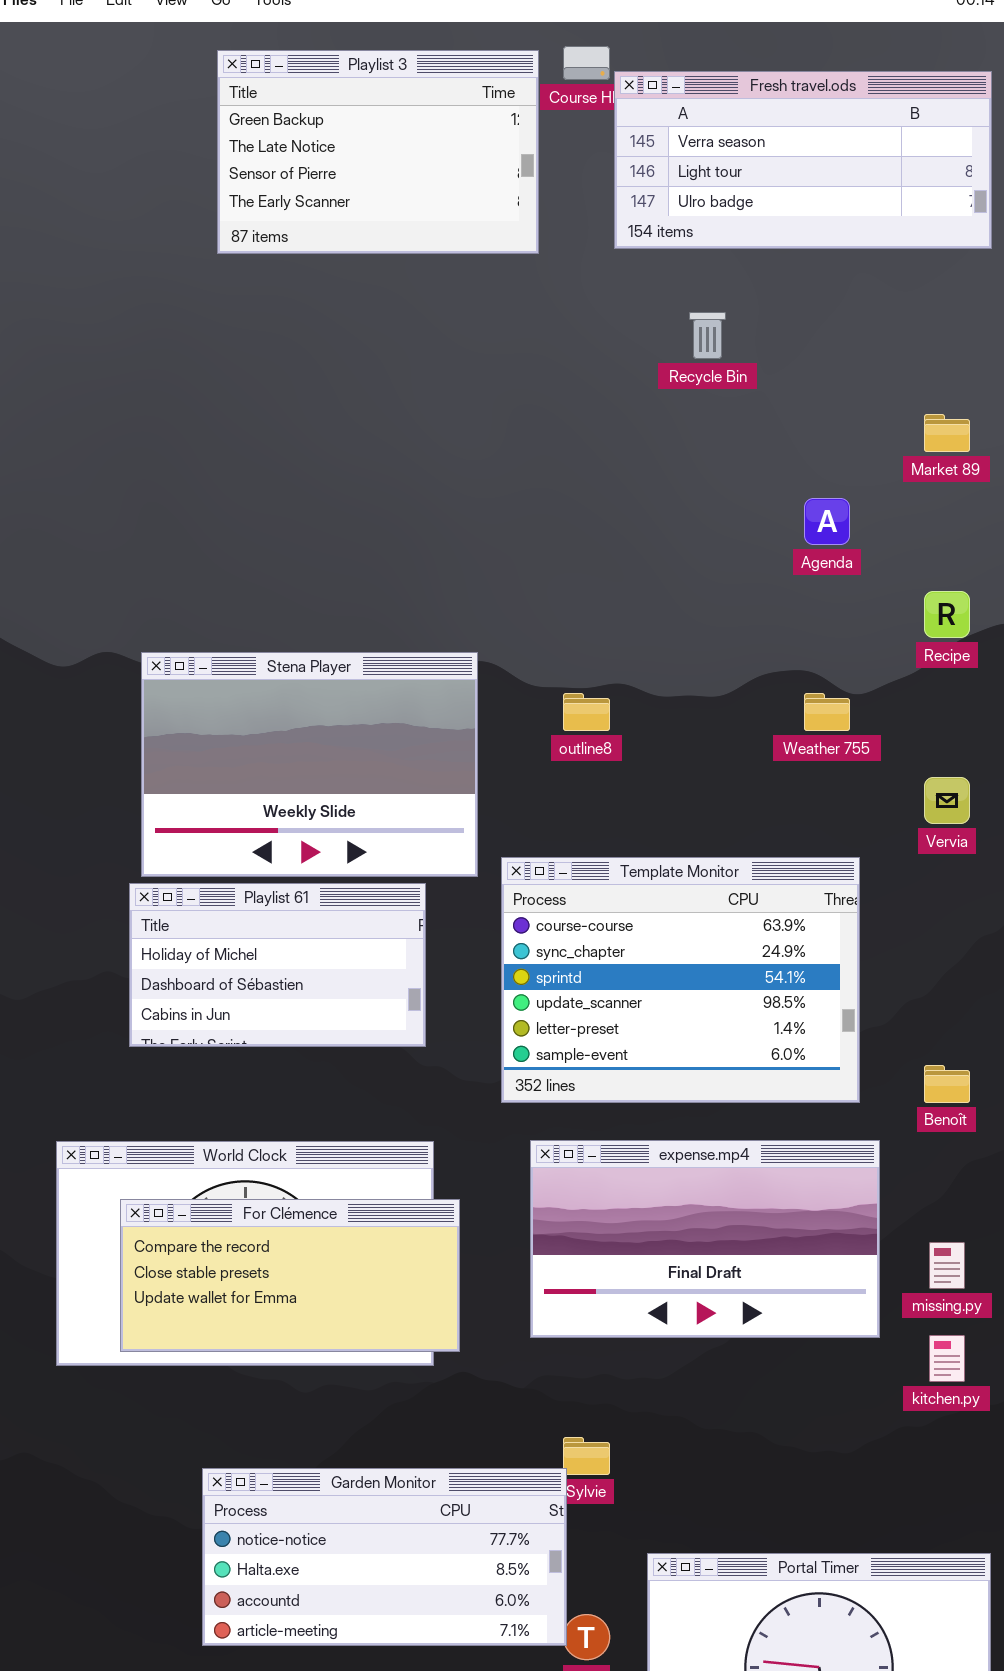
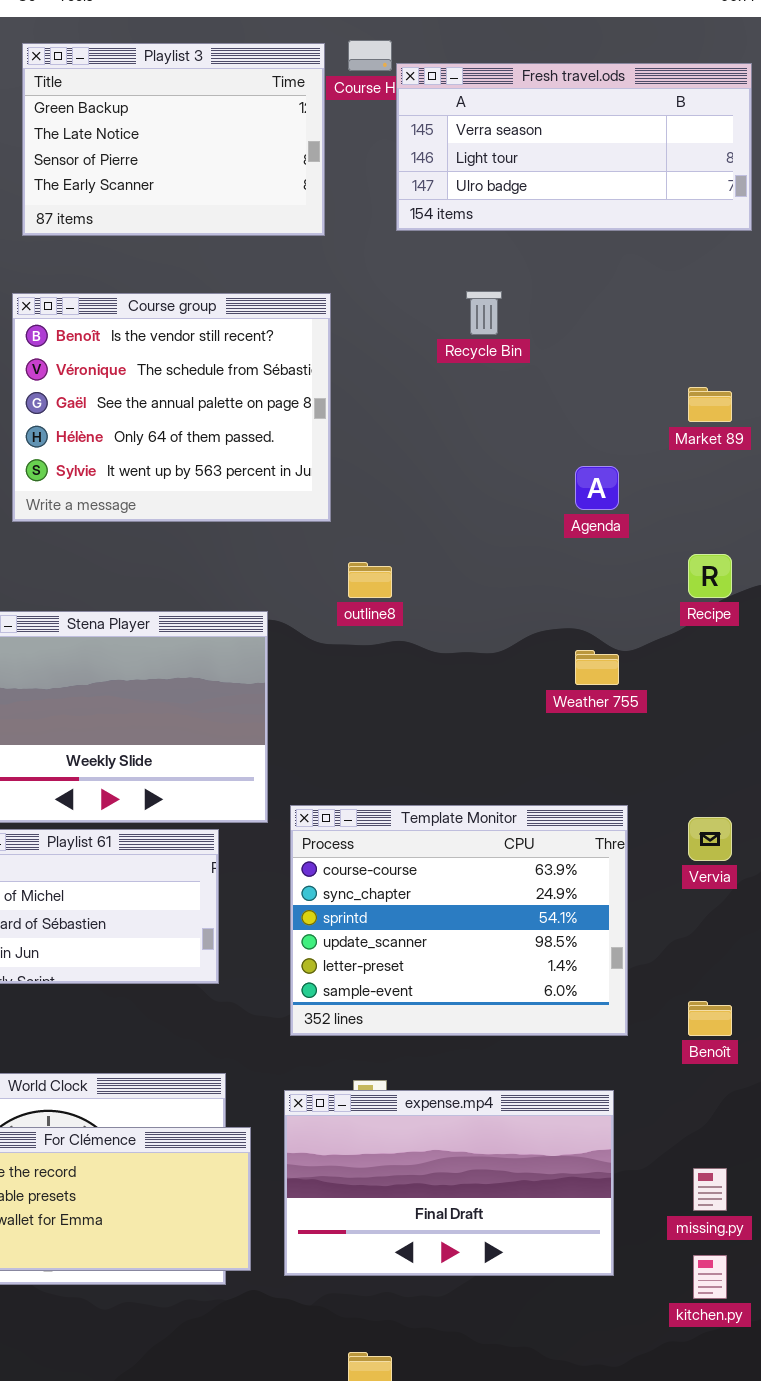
Course group: none -> [12,293,331,522], opened
outline8: [563,693,610,731] -> [348,562,392,598], moved
Vervia: [924,777,970,824] -> [688,817,732,861], moved
expense.mp4: [530,1140,880,1338] -> [284,1090,614,1276], moved

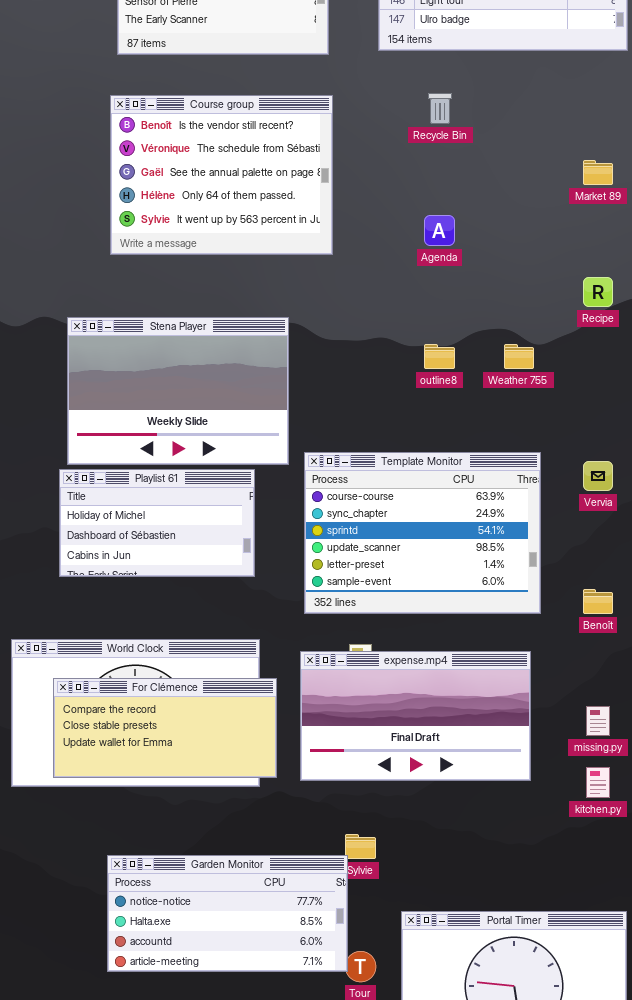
Agenda: [575,466,619,510] -> [424,215,455,246], moved
outline8: [348,562,392,598] -> [424,344,455,369], moved

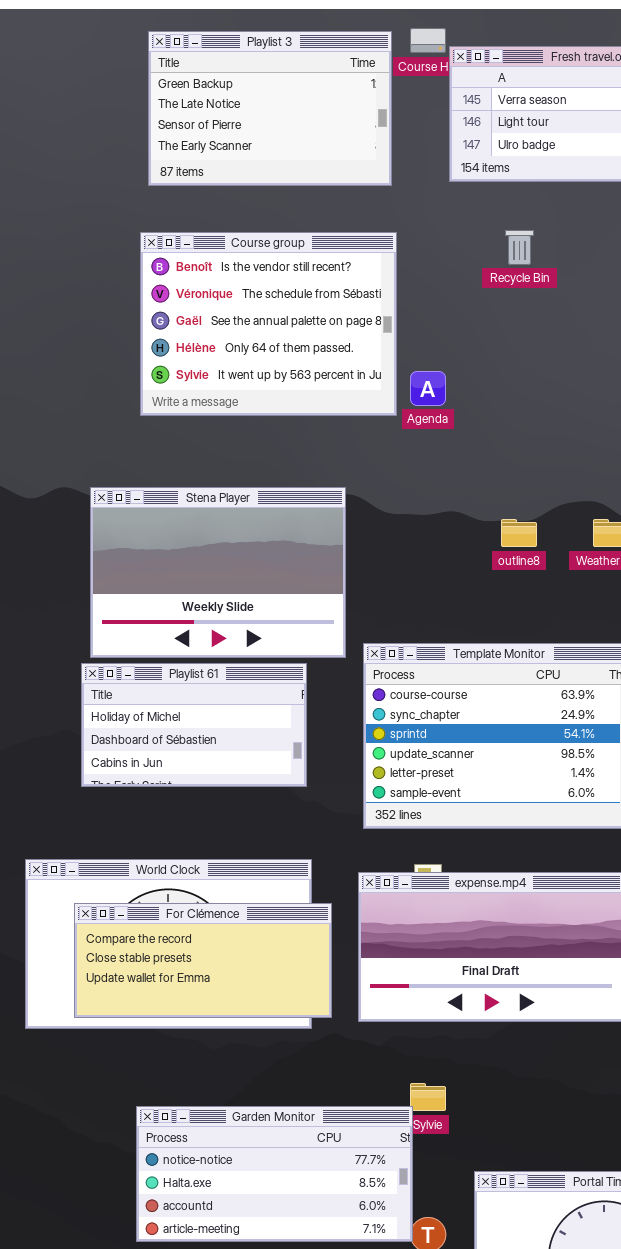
Agenda: [424,215,455,246] -> [410,371,446,406], moved

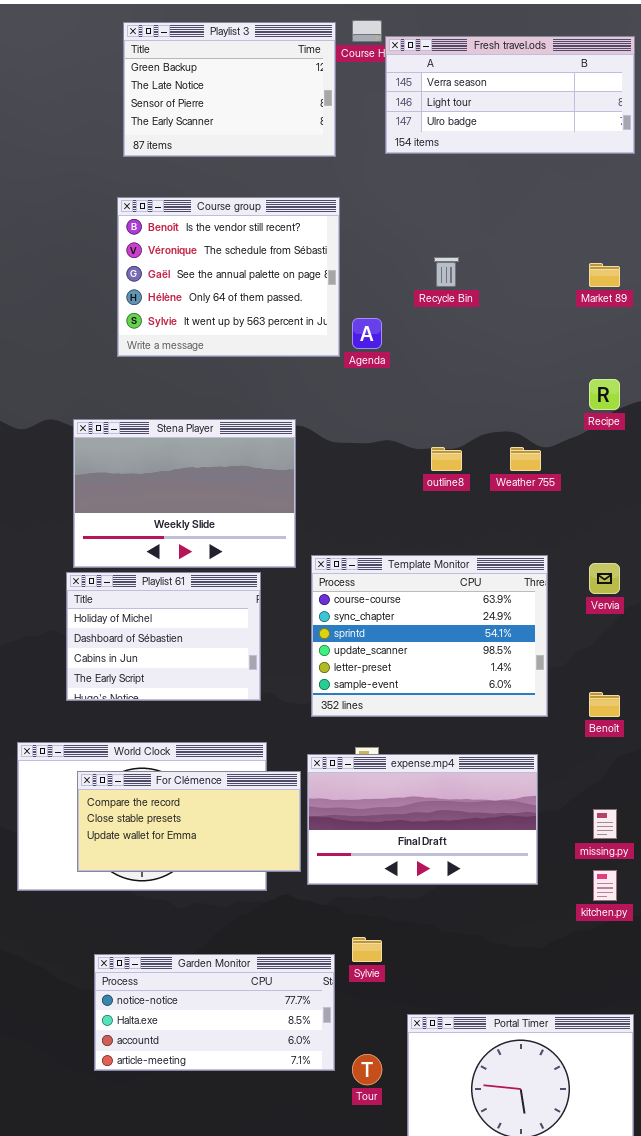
Recycle Bin: [505,230,534,265] -> [434,257,459,287], moved
Playlist 61: [81,663,307,787] -> [66,572,261,701], resized
For Clémence: [74,903,332,1018] -> [77,771,301,872], moved
Garden Monitor: [136,1106,413,1242] -> [94,954,335,1071], moved

